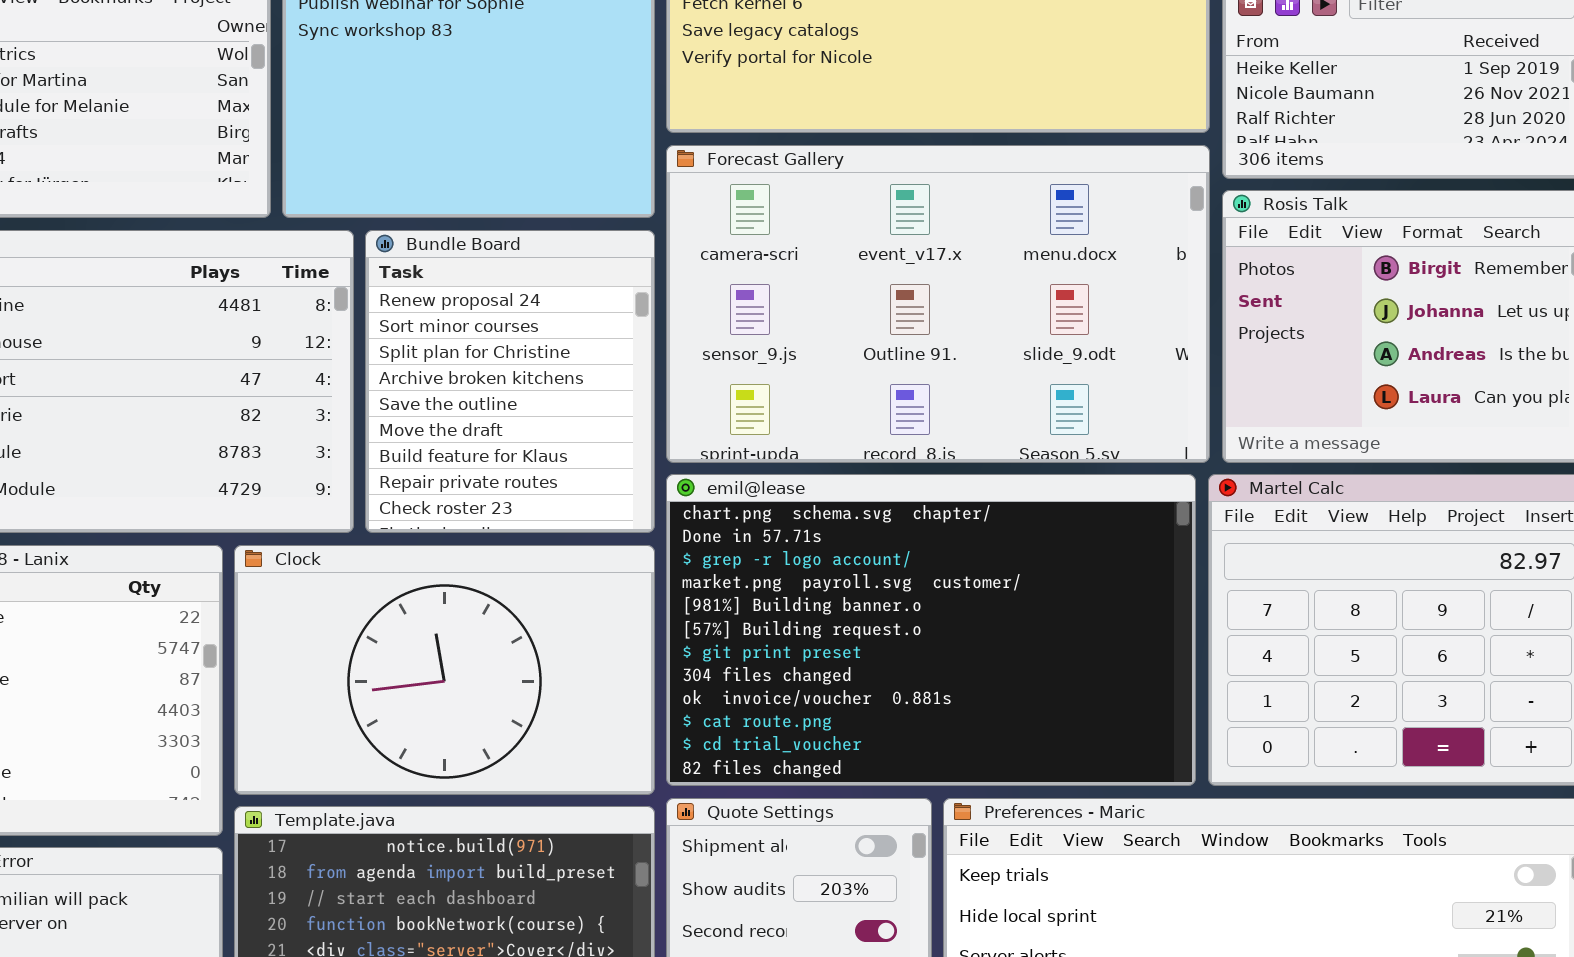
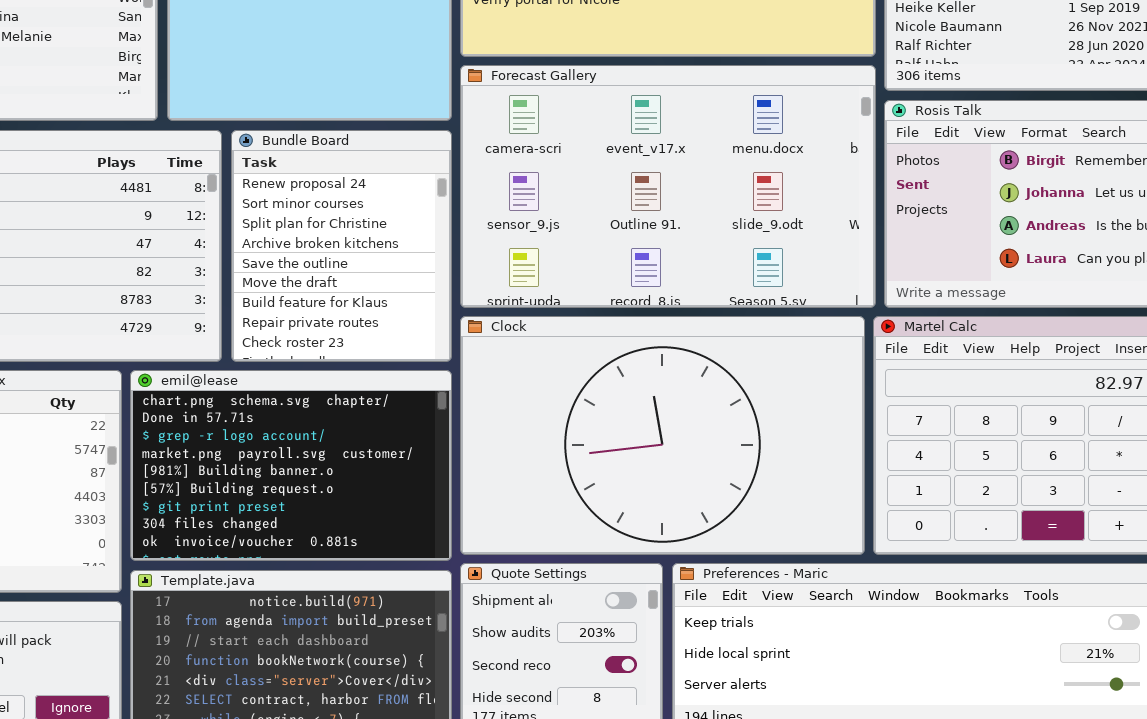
emil@lease: [666,474,1196,786] -> [130,370,452,561], moved, resized
Clock: [234,545,655,795] -> [460,316,865,555], moved, resized

